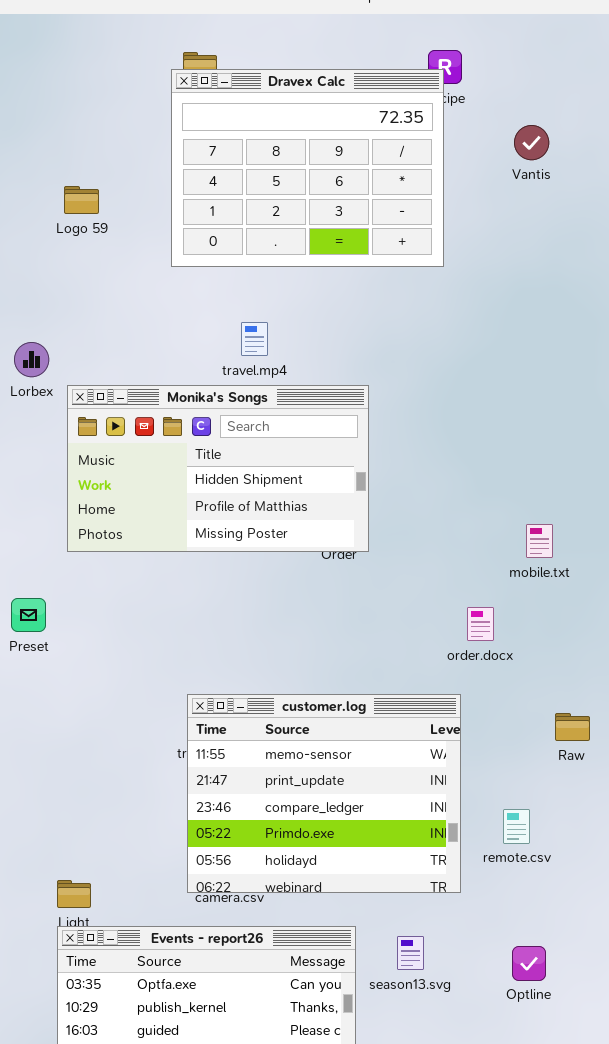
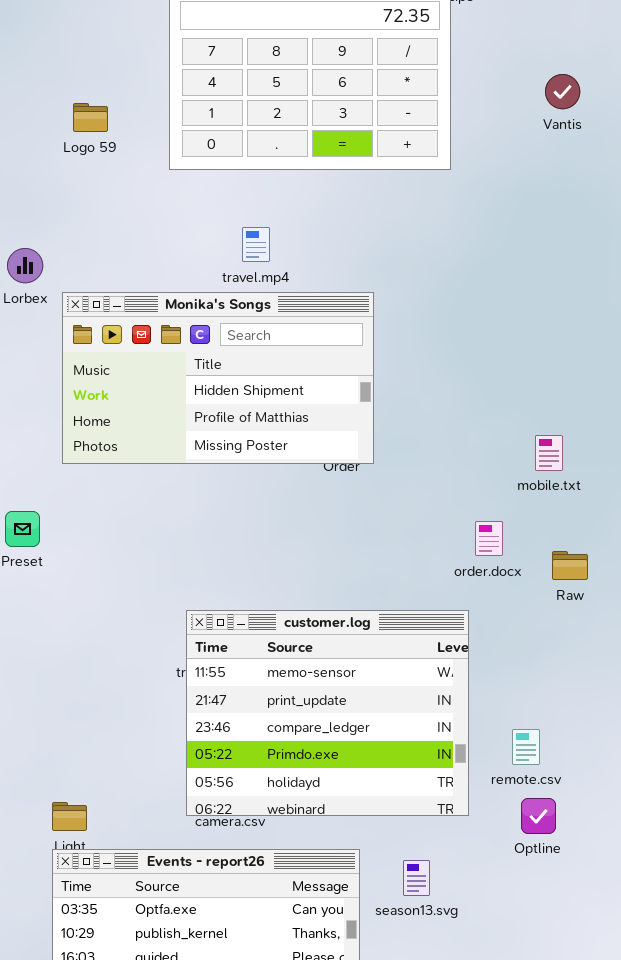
Vantis: [514,125,549,160] -> [545,74,580,109], moved
Logo 59: [64,186,99,214] -> [73,103,108,132], moved
Raw: [555,713,590,741] -> [552,551,588,580], moved
Optline: [512,946,546,981] -> [521,798,556,834], moved

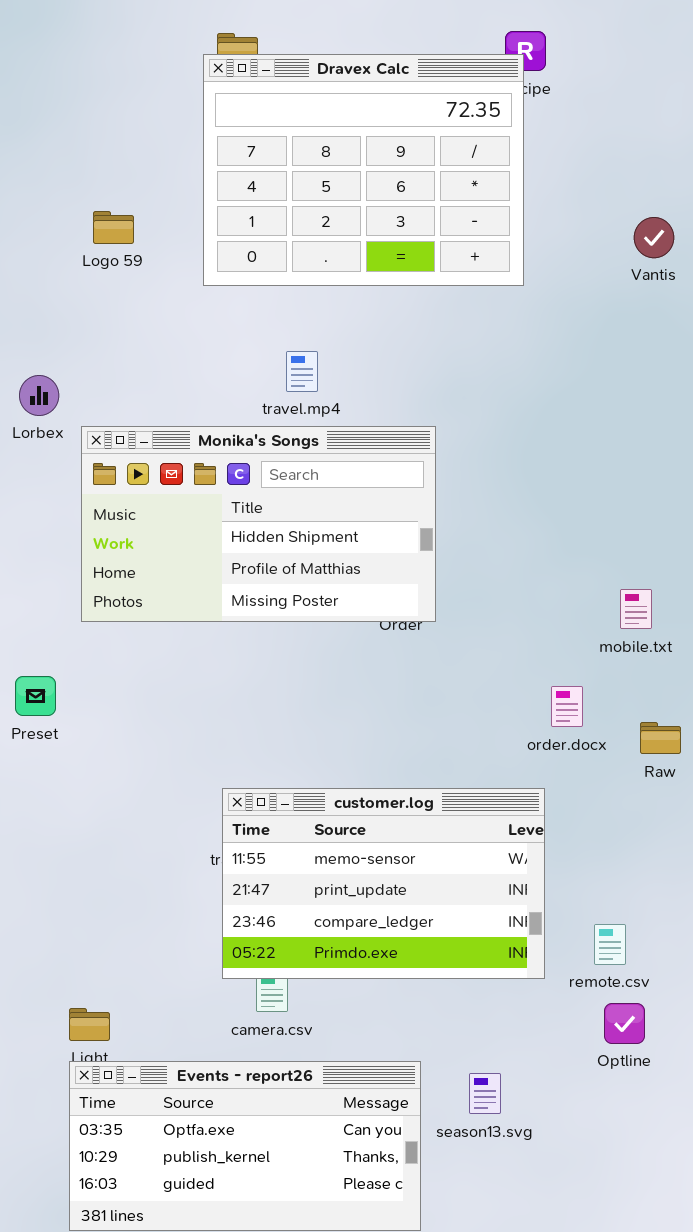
Vantis: [545,74,580,109] -> [634,217,674,258], moved
customer.log: [186,610,469,816] -> [222,788,545,979], resized

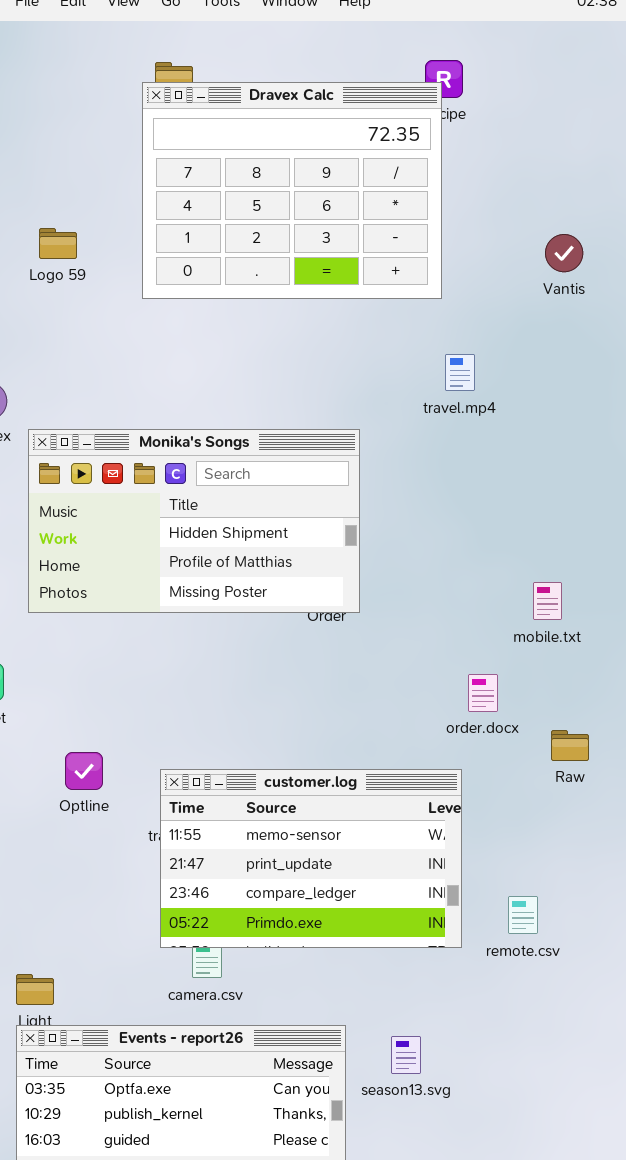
travel.mp4: [286,351,318,392] -> [445,354,475,391], moved
Raw: [640,722,681,754] -> [551,730,589,761], moved
Optline: [604,1003,645,1044] -> [65,752,103,790], moved

